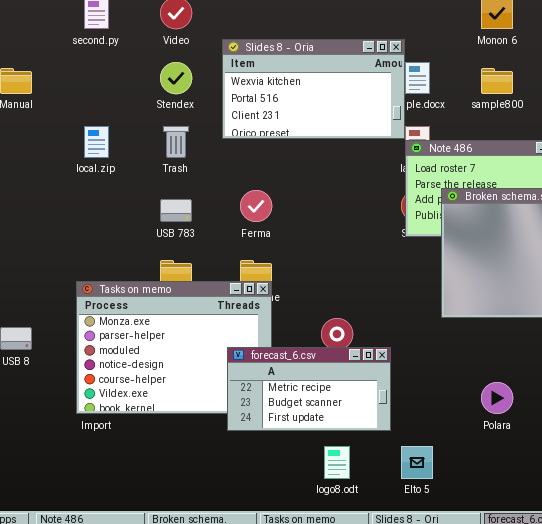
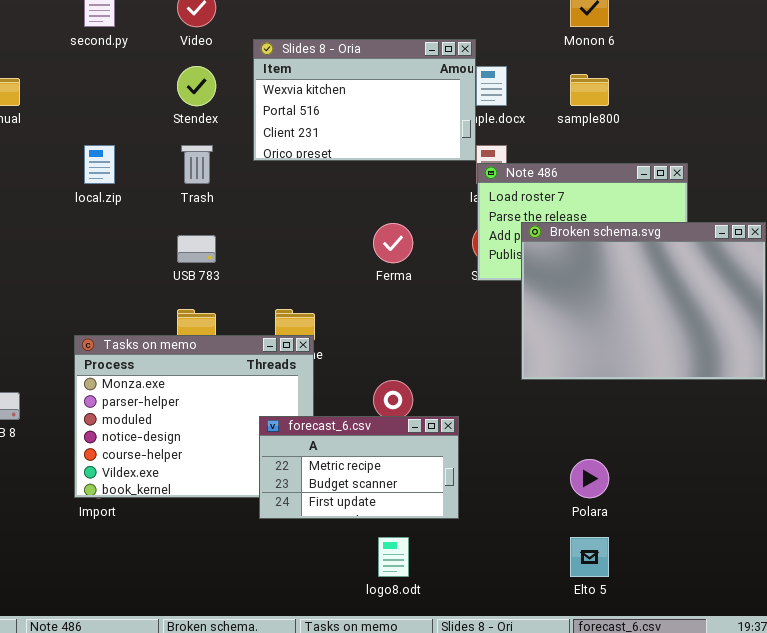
Ferma: [240,190,272,222] -> [373,223,413,263], moved
Elto 5: [401,446,433,479] -> [570,537,609,577], moved

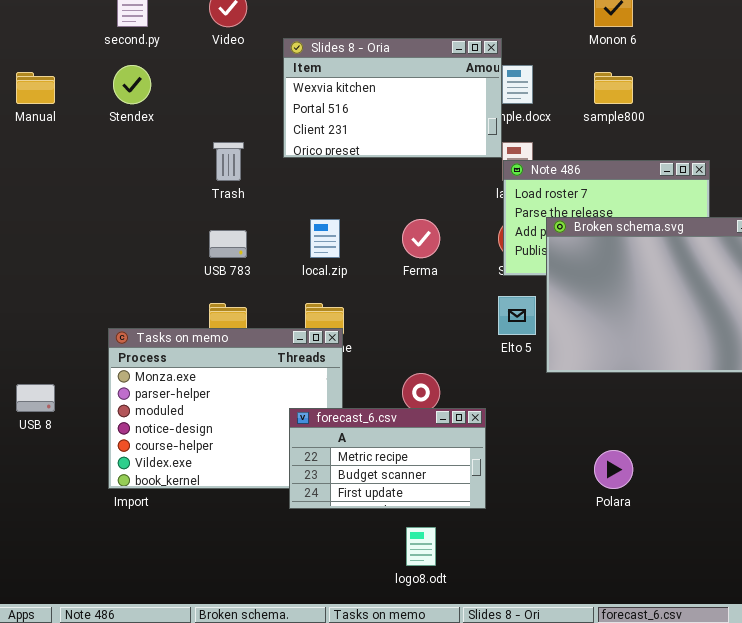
Stendex: [177,66,216,106] -> [113,65,151,104], moved
local.zip: [84,145,115,184] -> [310,219,340,258], moved
Elto 5: [570,537,609,577] -> [498,296,536,335], moved

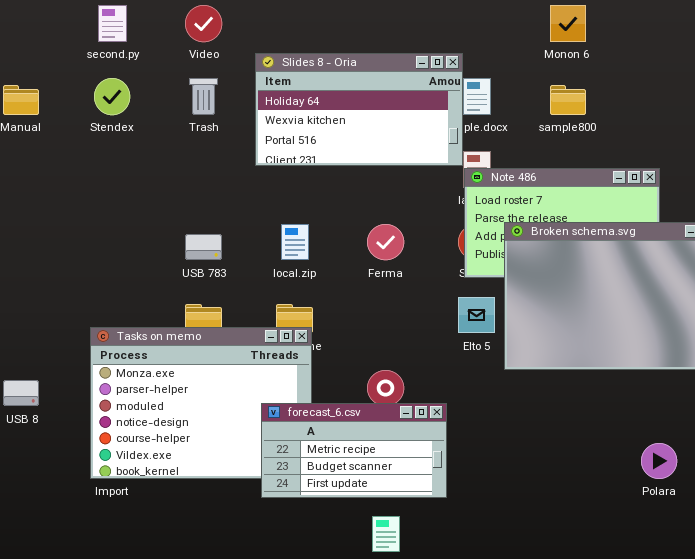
Slides 8 - Oria: [283,38,502,158] -> [255,53,463,166], scrolled up 1 row
Trash: [213,142,244,181] -> [189,78,218,115], moved
Polara: [594,450,633,489] -> [641,443,677,479], moved

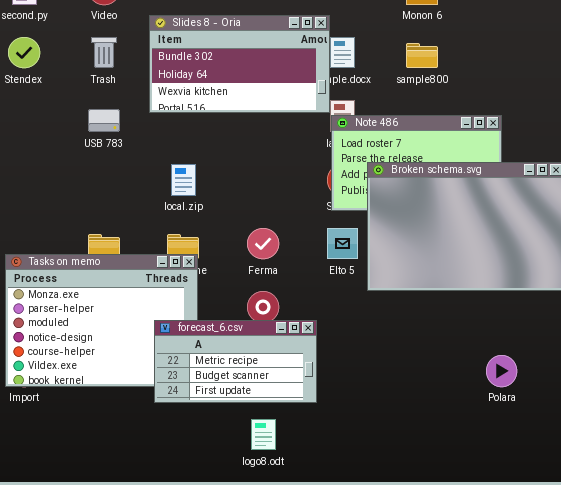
Slides 8 - Oria: [255,53,463,166] -> [149,15,330,113], scrolled up 1 row
Ferma: [367,224,404,260] -> [247,228,279,259], moved
USB 783: [185,234,222,260] -> [88,109,120,132], moved

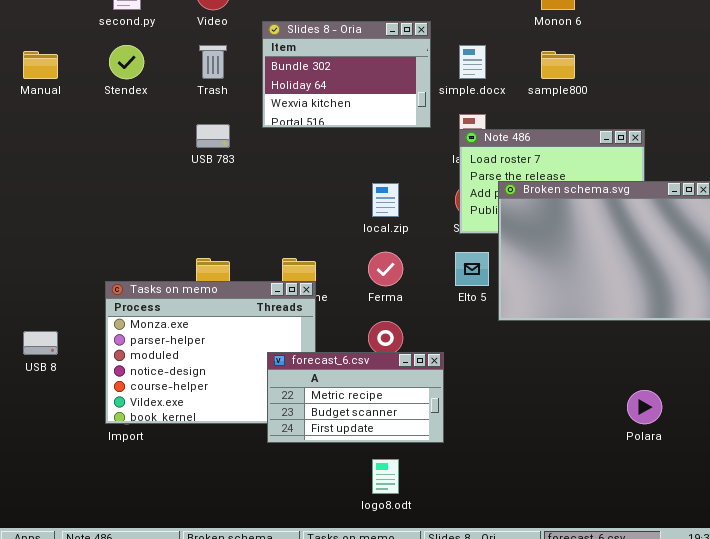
Slides 8 - Oria: [149,15,330,113] -> [262,21,431,128], resized
local.zip: [171,164,196,196] -> [372,183,399,217], moved

